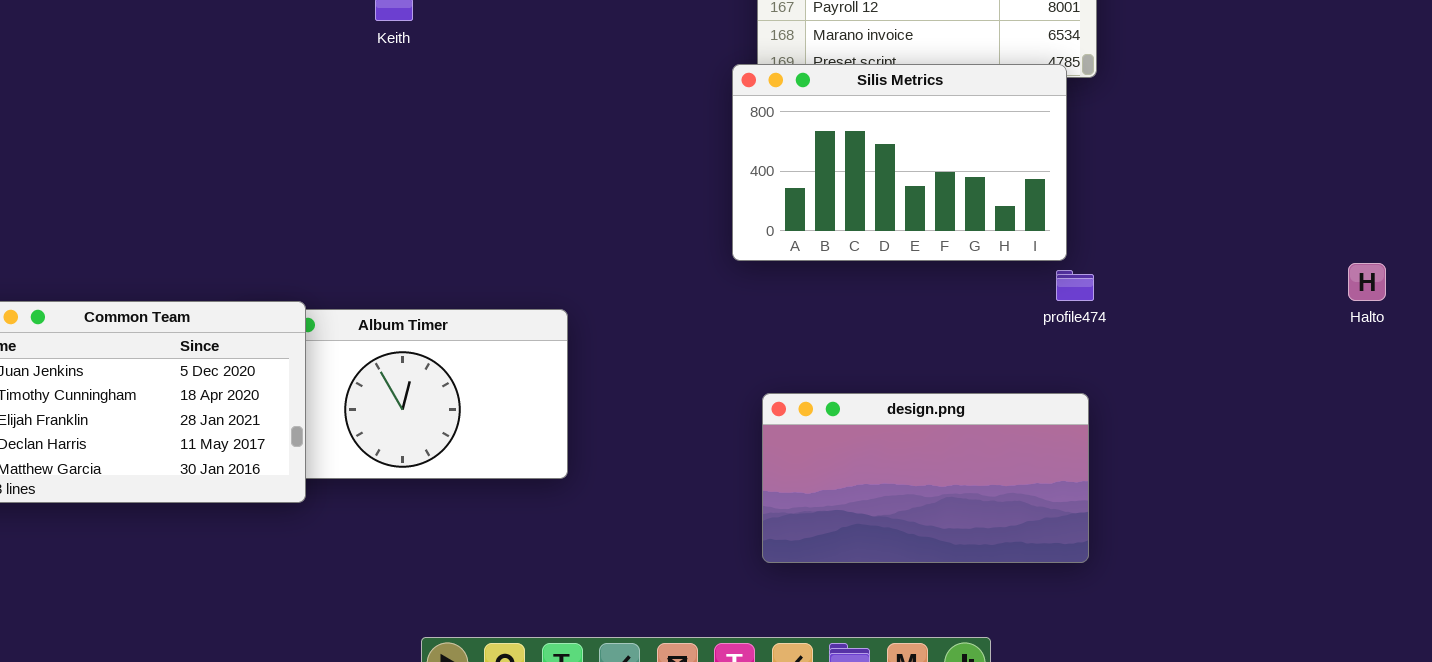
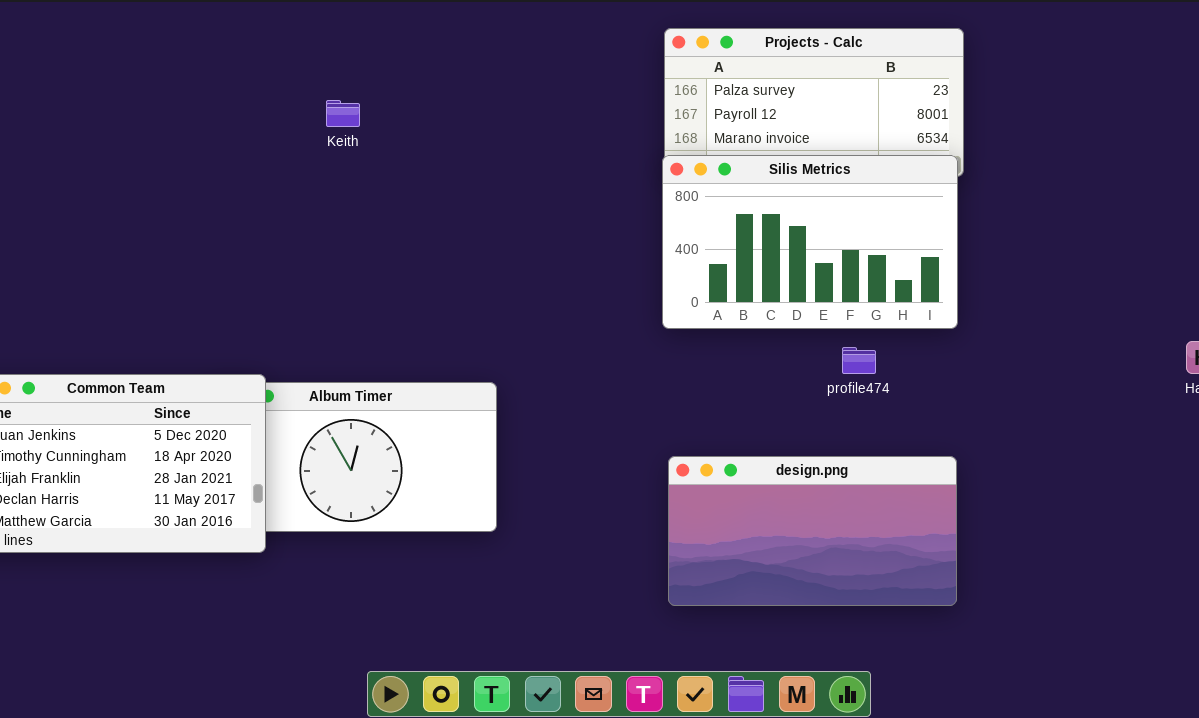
Silis Metrics: [732,64,1067,261] -> [662,155,958,329], moved
profile474: [1056,270,1094,301] -> [842,347,876,374], moved

